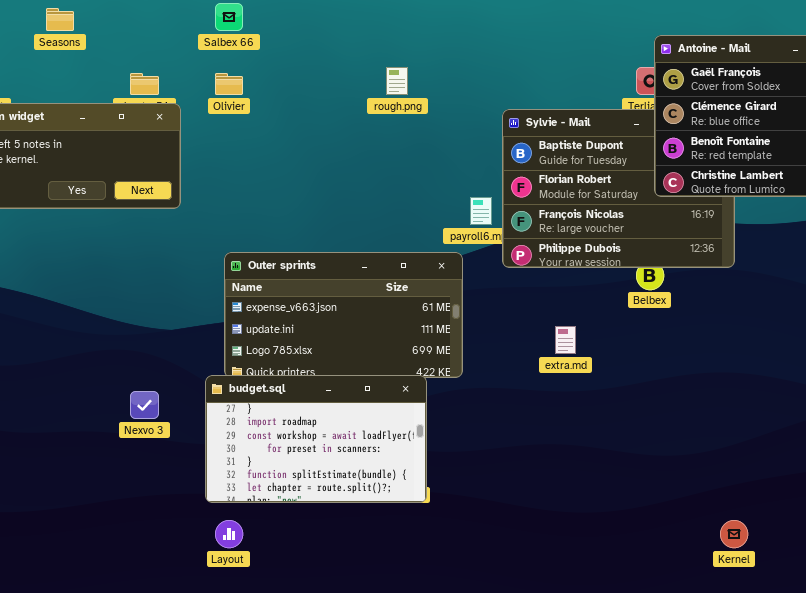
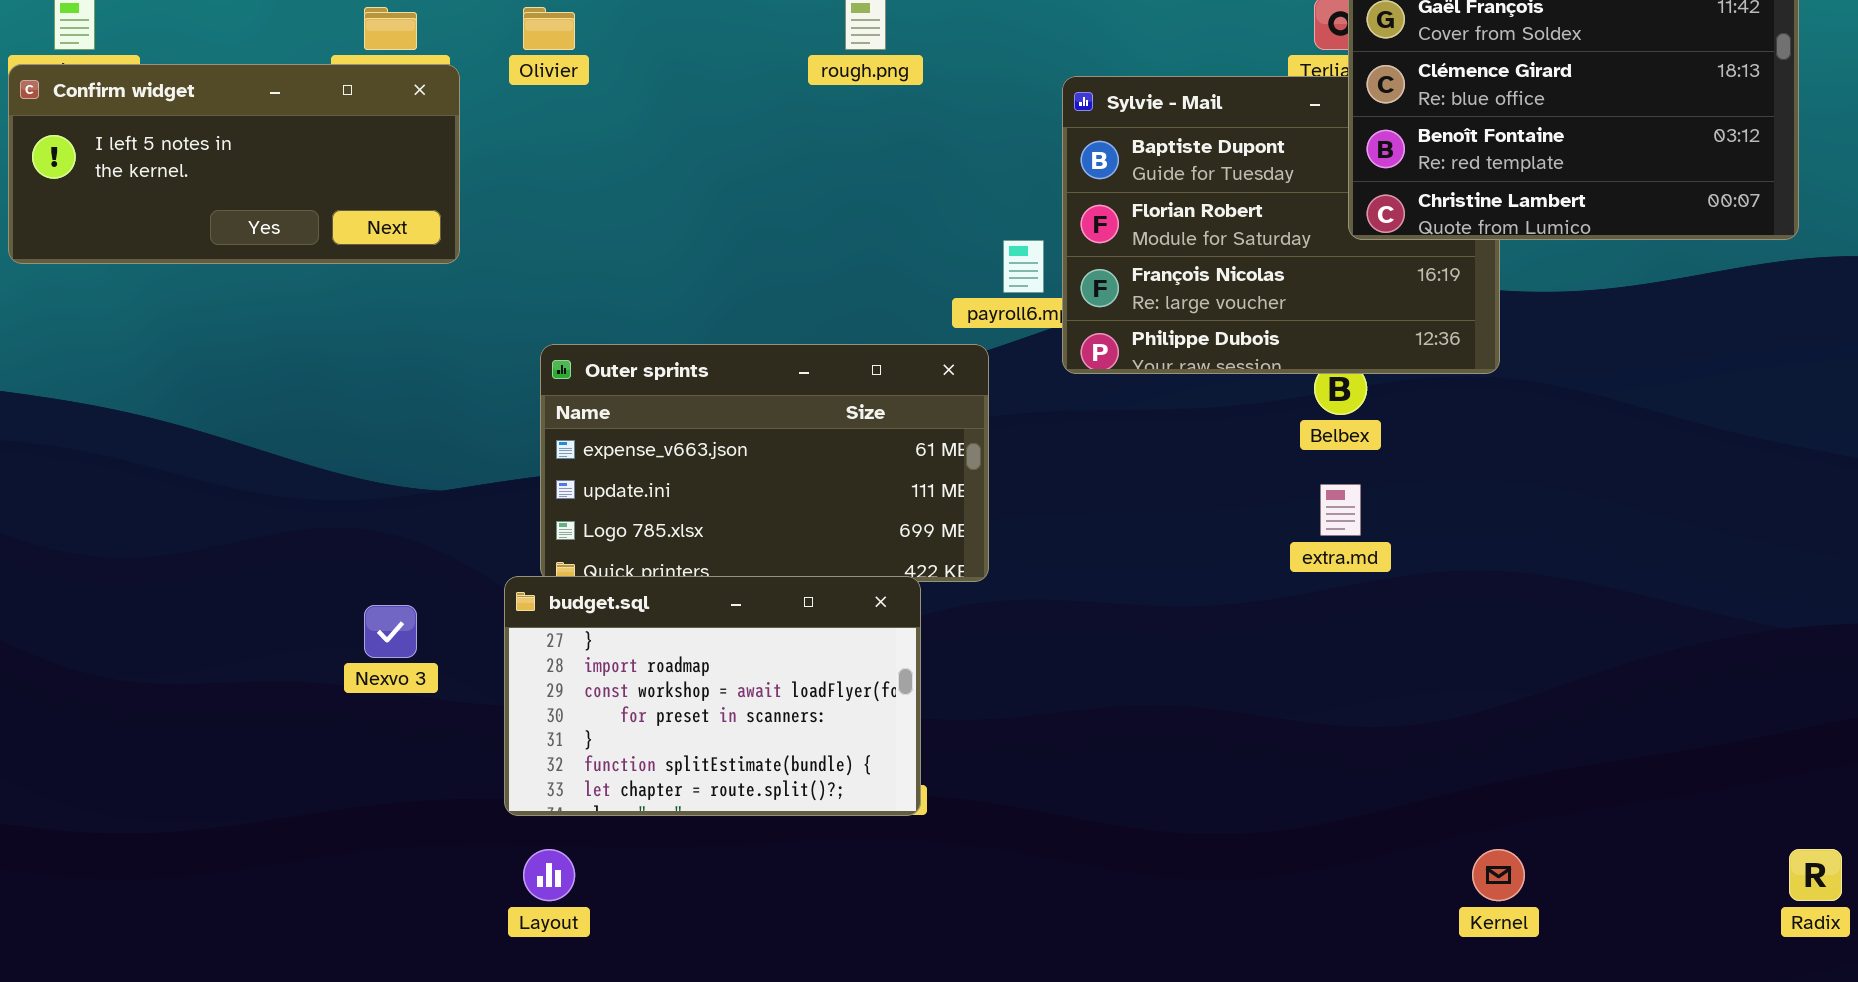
extra.md: [555,326,576,354] -> [1320,484,1361,536], moved

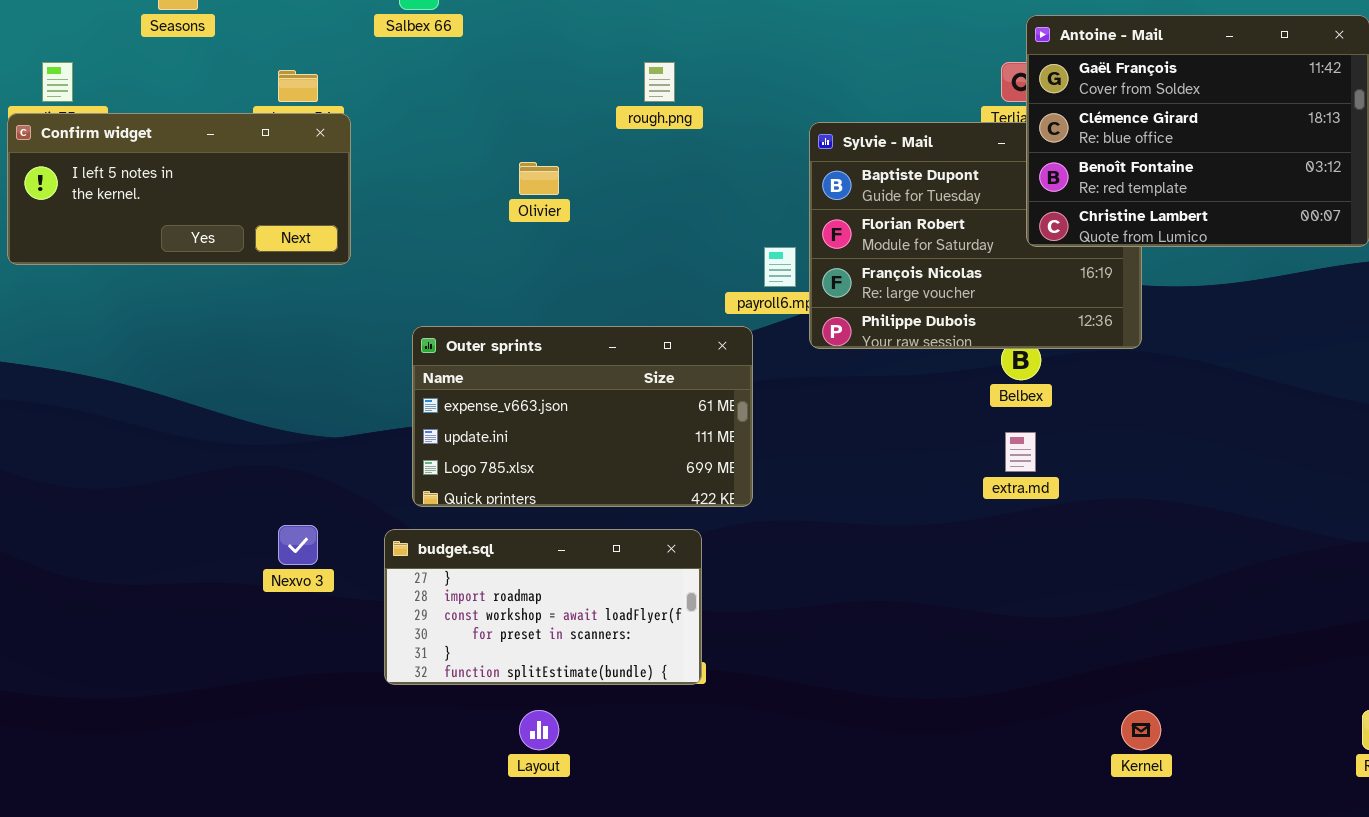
Olivier: [523,7,575,50] -> [519,162,559,195], moved
budget.sql: [504,576,921,816] -> [384,529,702,685], resized
Layout: [523,849,575,901] -> [519,710,559,750], moved

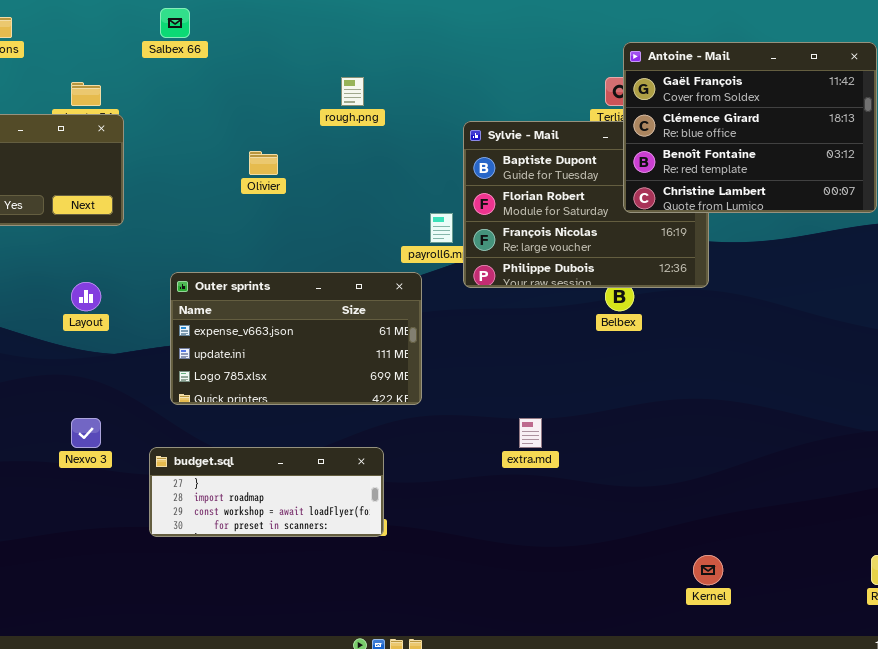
extra.md: [1005,432,1036,472] -> [519,418,542,448], moved
budget.sql: [384,529,702,685] -> [149,447,384,537], resized
Layout: [519,710,559,750] -> [71,282,101,311], moved

